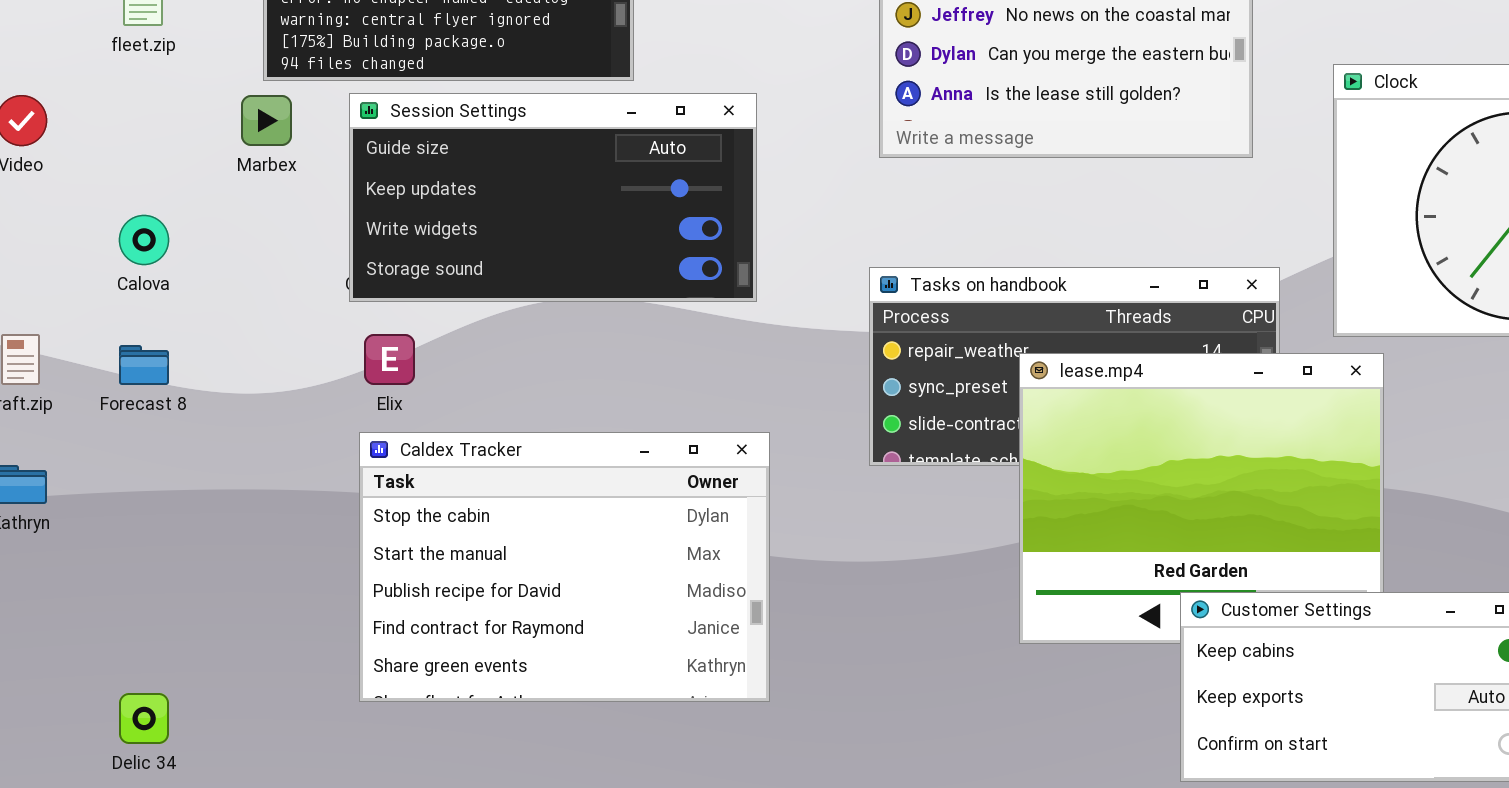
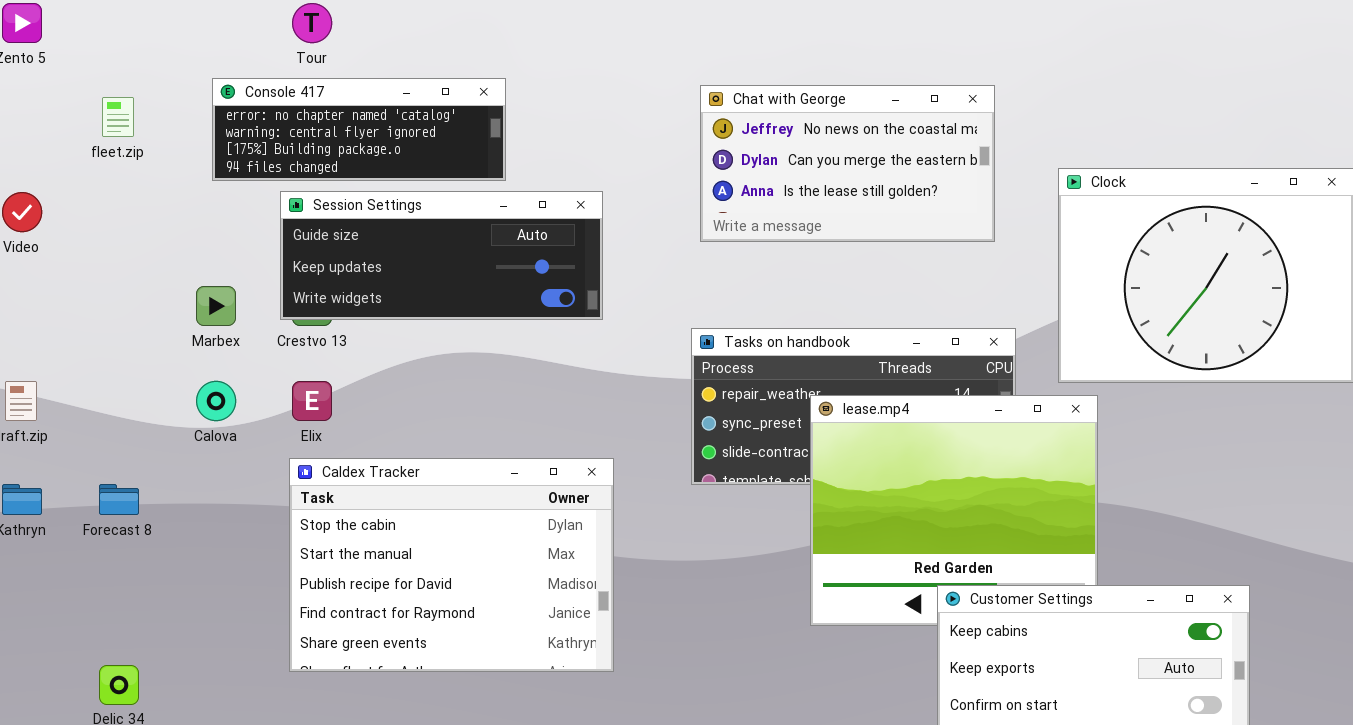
Session Settings: [349,93,757,302] -> [280,191,603,320], resized
Marbex: [241,95,292,146] -> [196,286,236,326], moved
Calova: [119,215,169,265] -> [196,381,236,421], moved
Forecast 8: [119,345,169,385] -> [99,484,139,515], moved

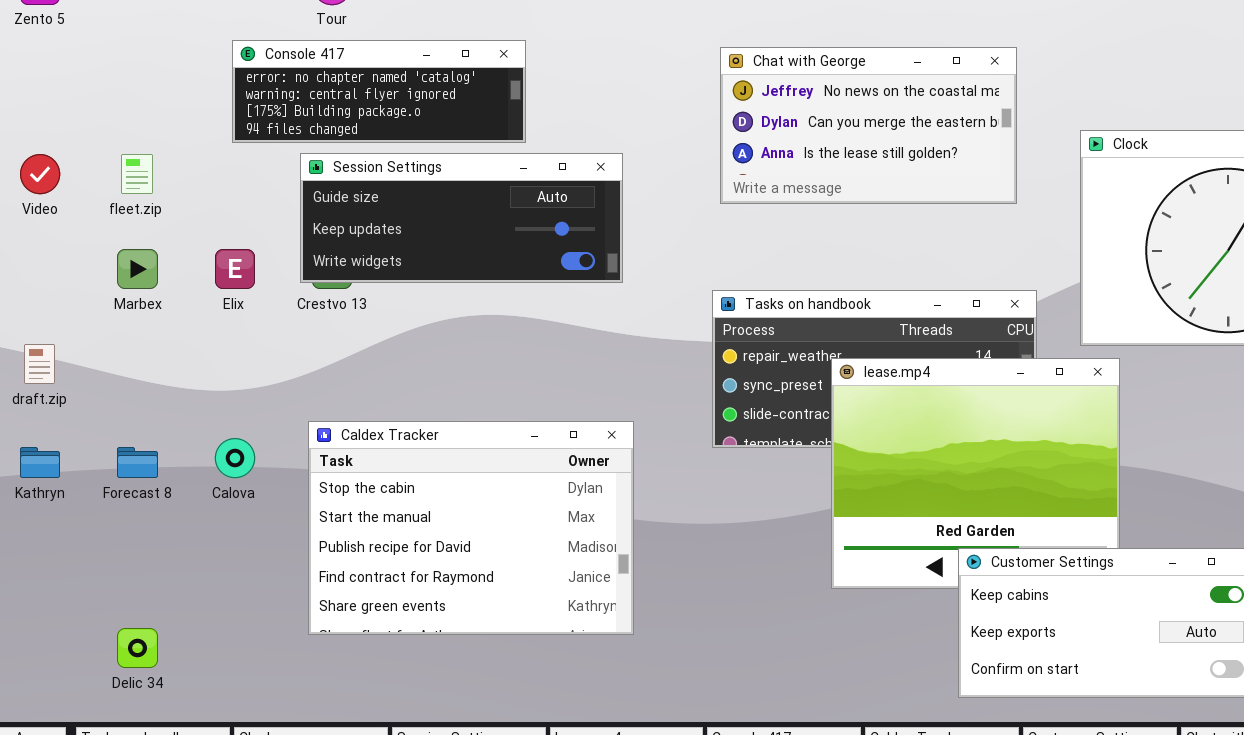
fleet.zip: [102,97,134,137] -> [121,154,153,194], moved
Marbex: [196,286,236,326] -> [117,249,158,289], moved
Calova: [196,381,236,421] -> [215,438,255,478], moved
Elix: [292,381,332,421] -> [215,249,255,289], moved

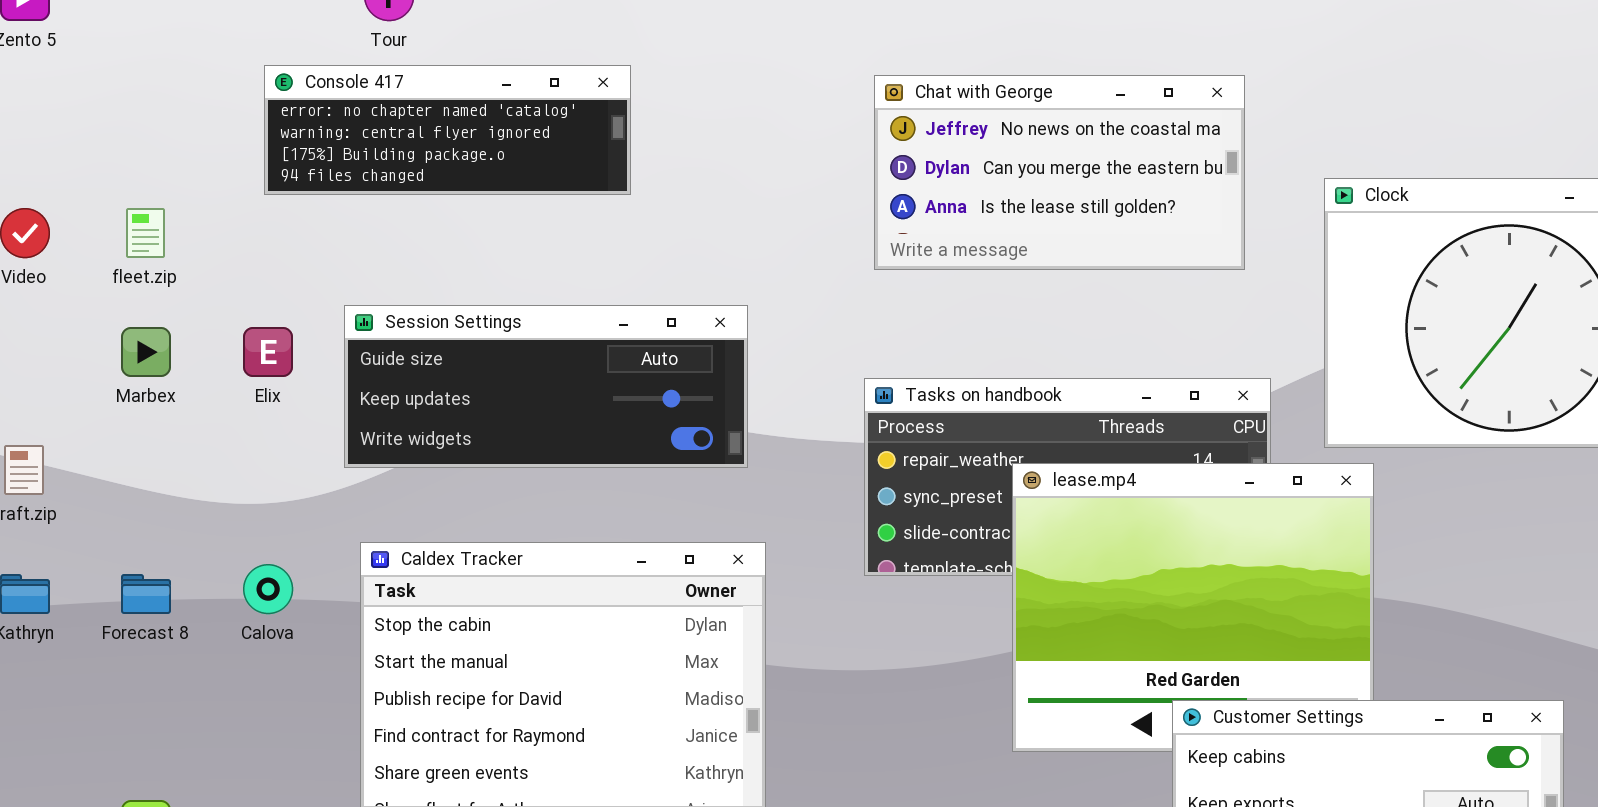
Session Settings: [300,153,623,283] -> [344,305,748,468], moved

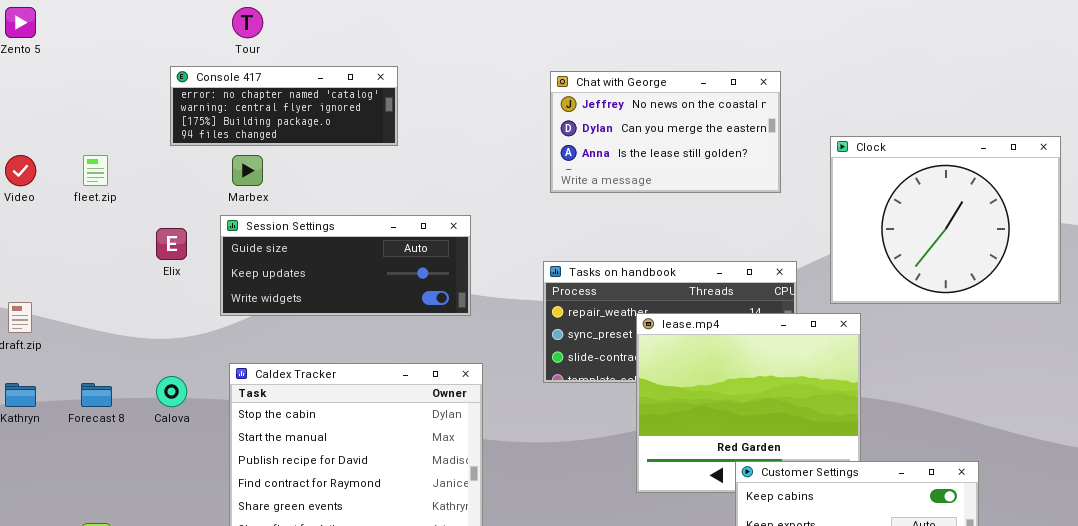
Marbex: [121,327,171,377] -> [232,155,263,186], moved

